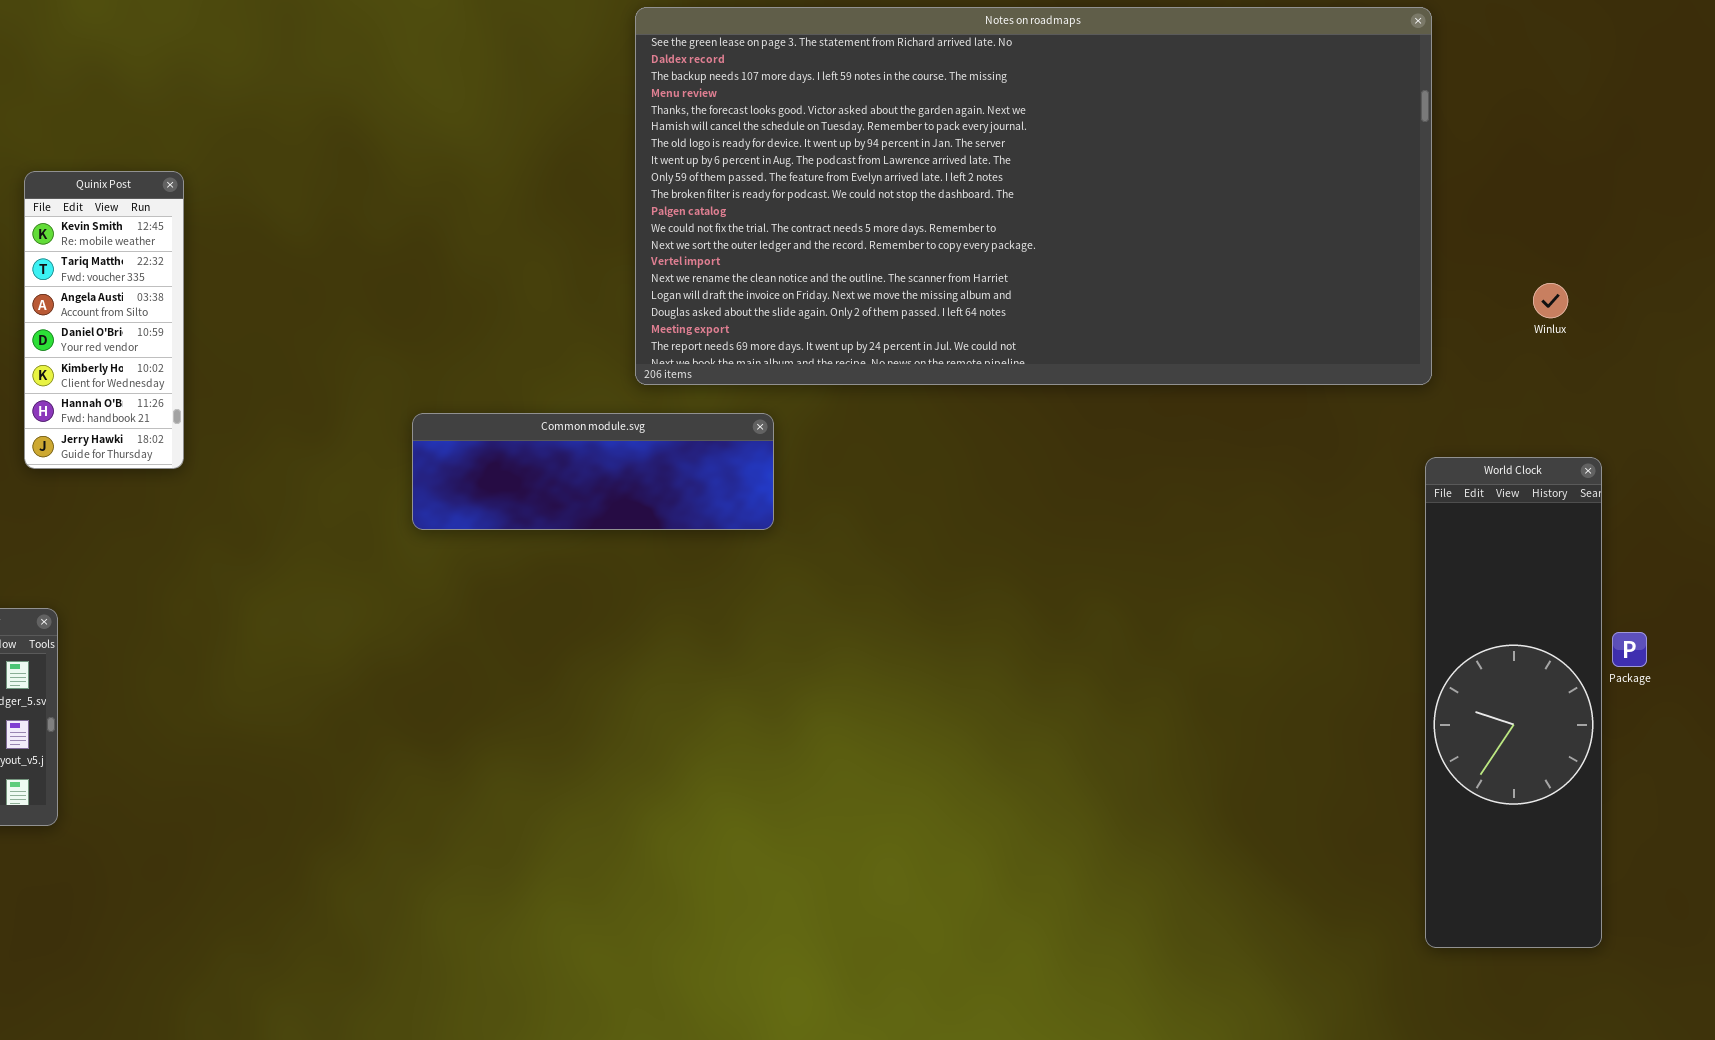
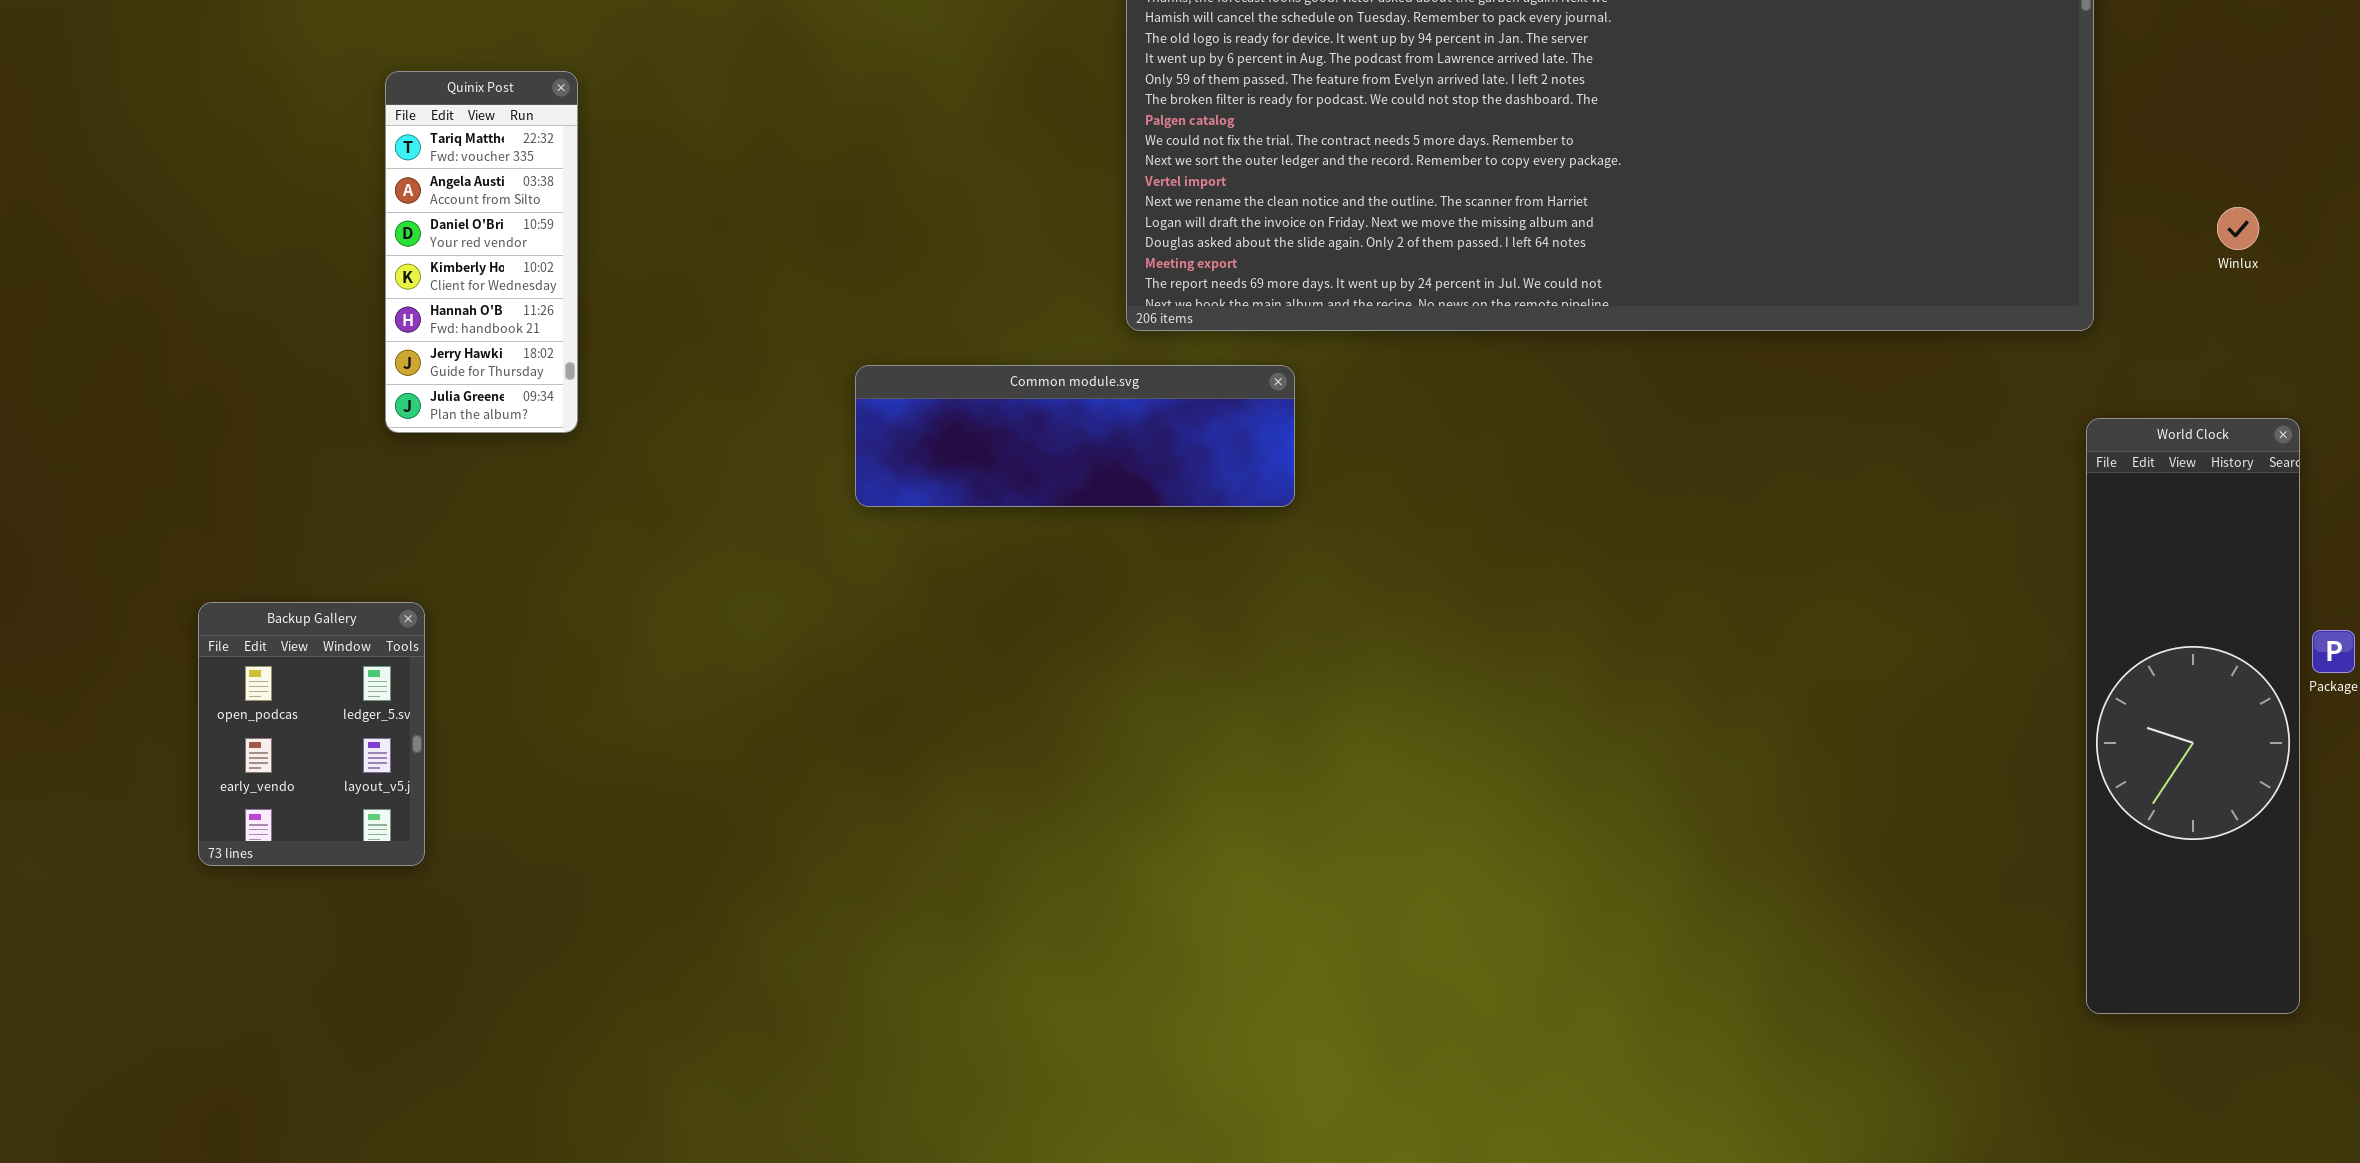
Quinix Post: [24,171,184,469] -> [385,71,578,433], scrolled down 1 row

